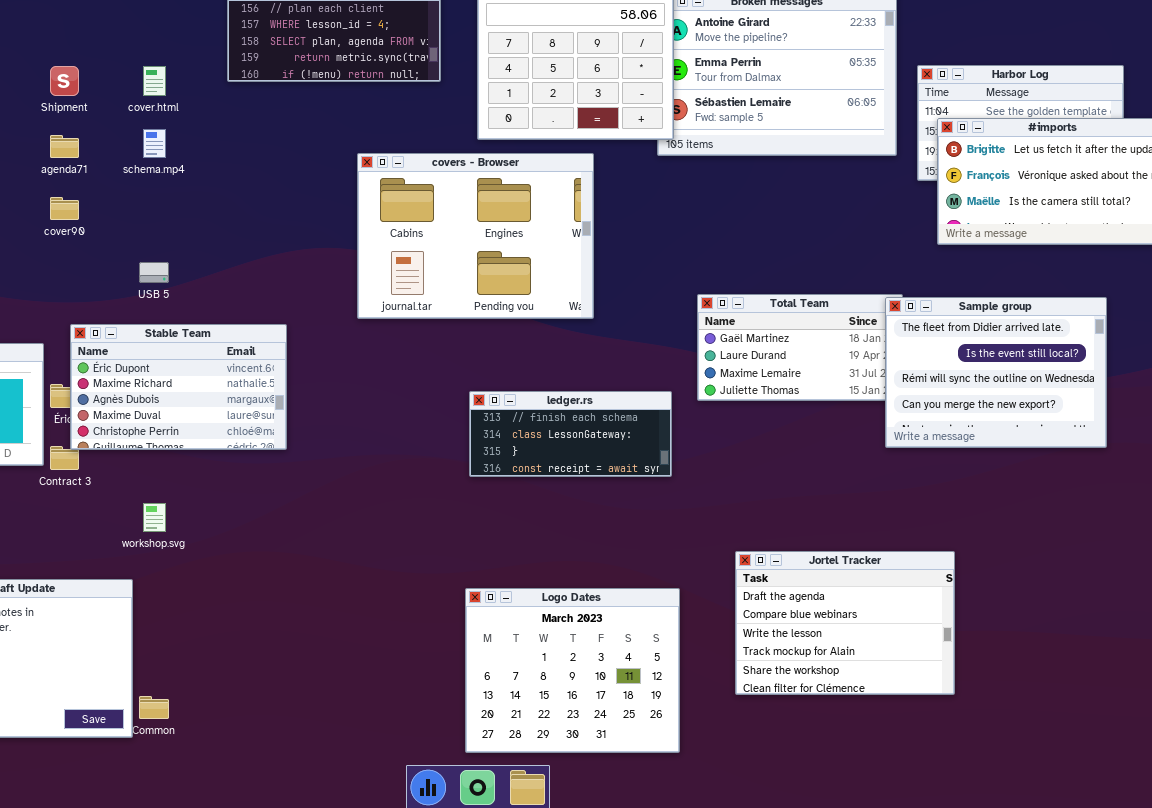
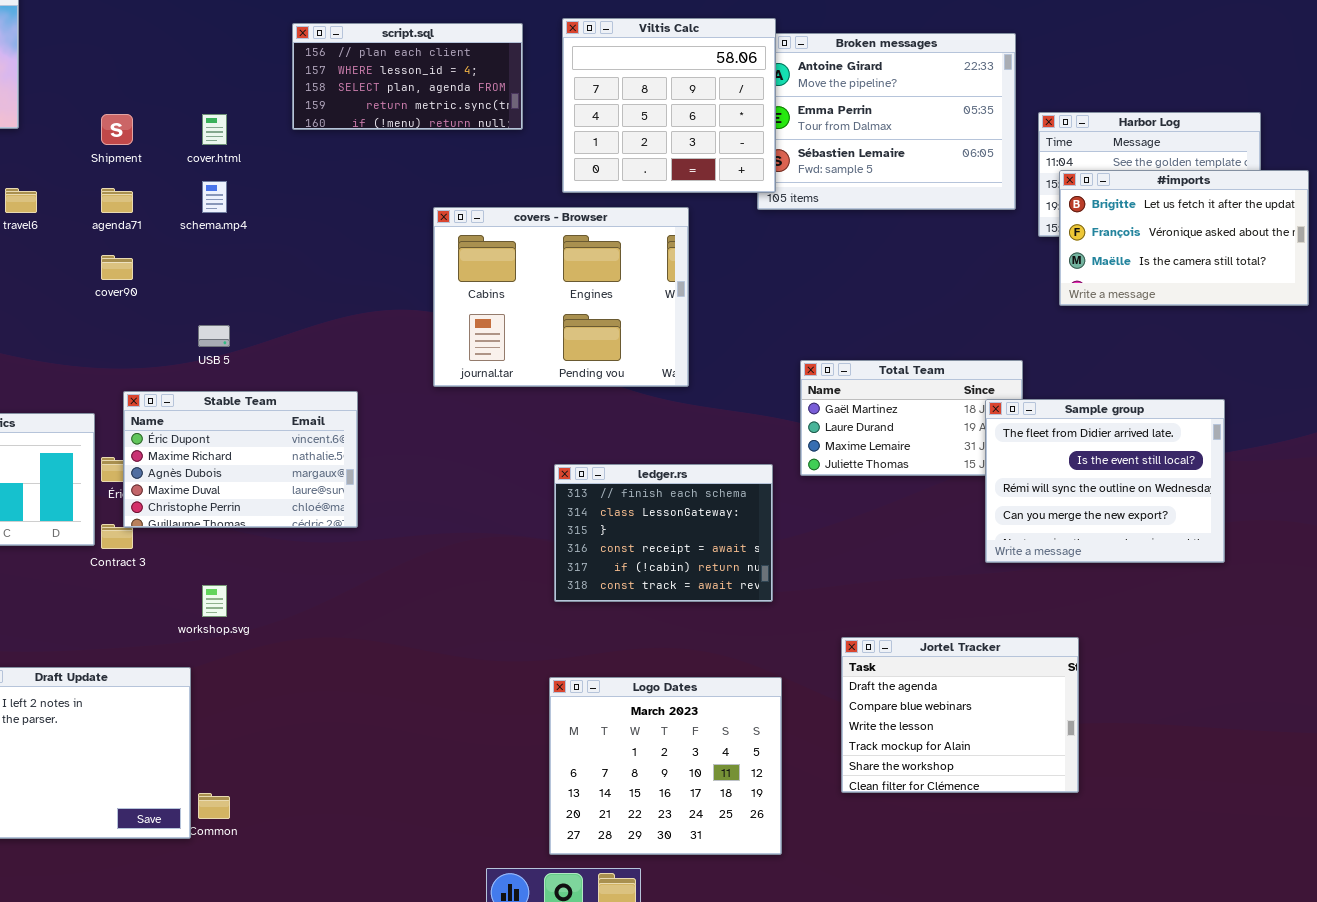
Sample group: [885,297,1107,448] -> [985,399,1225,563], moved
ledger.rs: [469,391,672,477] -> [554,464,773,602], resized

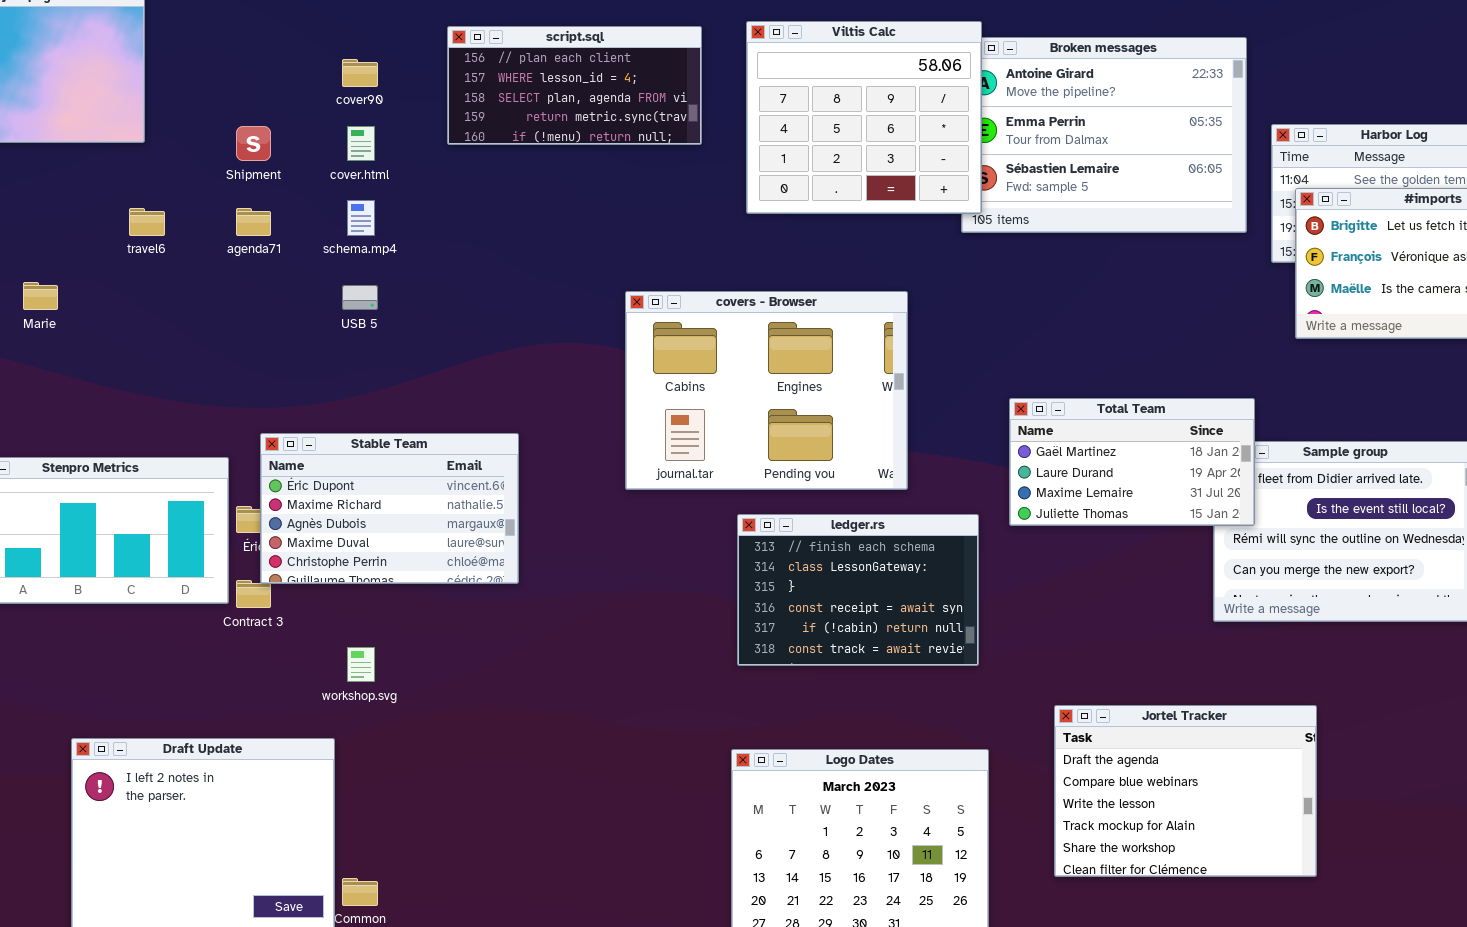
covers - Browser: [433,207,689,387] -> [625,291,908,490], moved
cover90: [101,255,133,280] -> [342,59,378,87], moved
USB 5: [198,325,230,347] -> [342,285,378,310], moved
Total Team: [800,360,1023,476] -> [1009,398,1255,526], raised

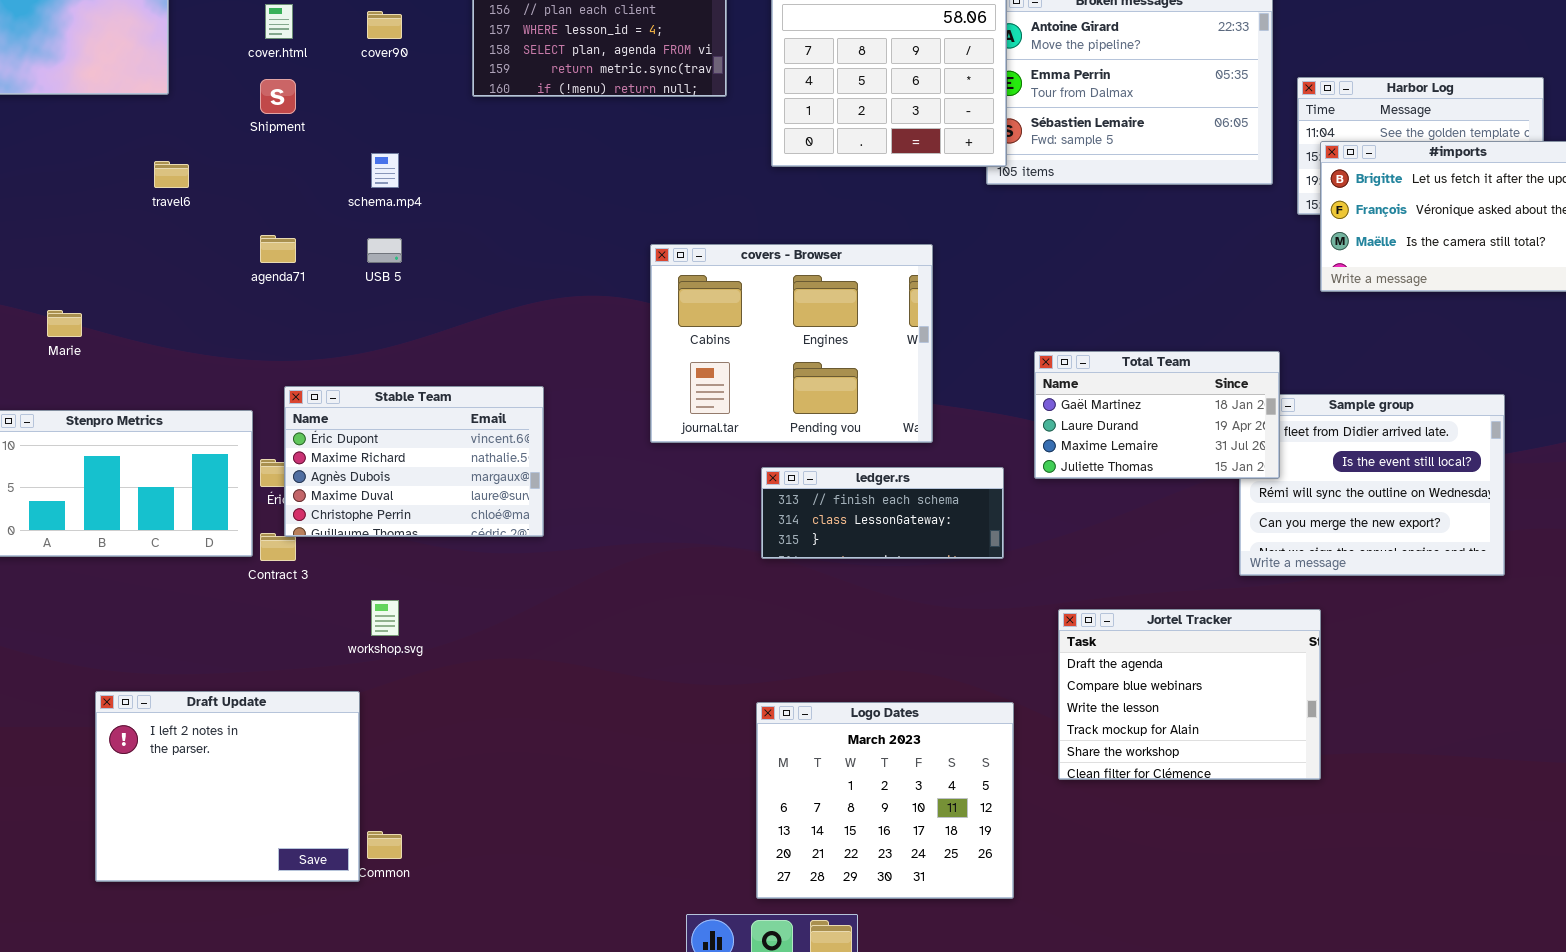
cover.html: [347,126,375,161] -> [265,4,293,39], moved
agenda71: [236,208,271,236] -> [260,235,296,263], moved
Marie: [23,282,58,310] -> [47,310,82,337], moved
ledger.rs: [737,514,979,666] -> [761,467,1004,559], resized
Jortel Tracker: [1054,705,1317,877] -> [1058,609,1321,780], moved

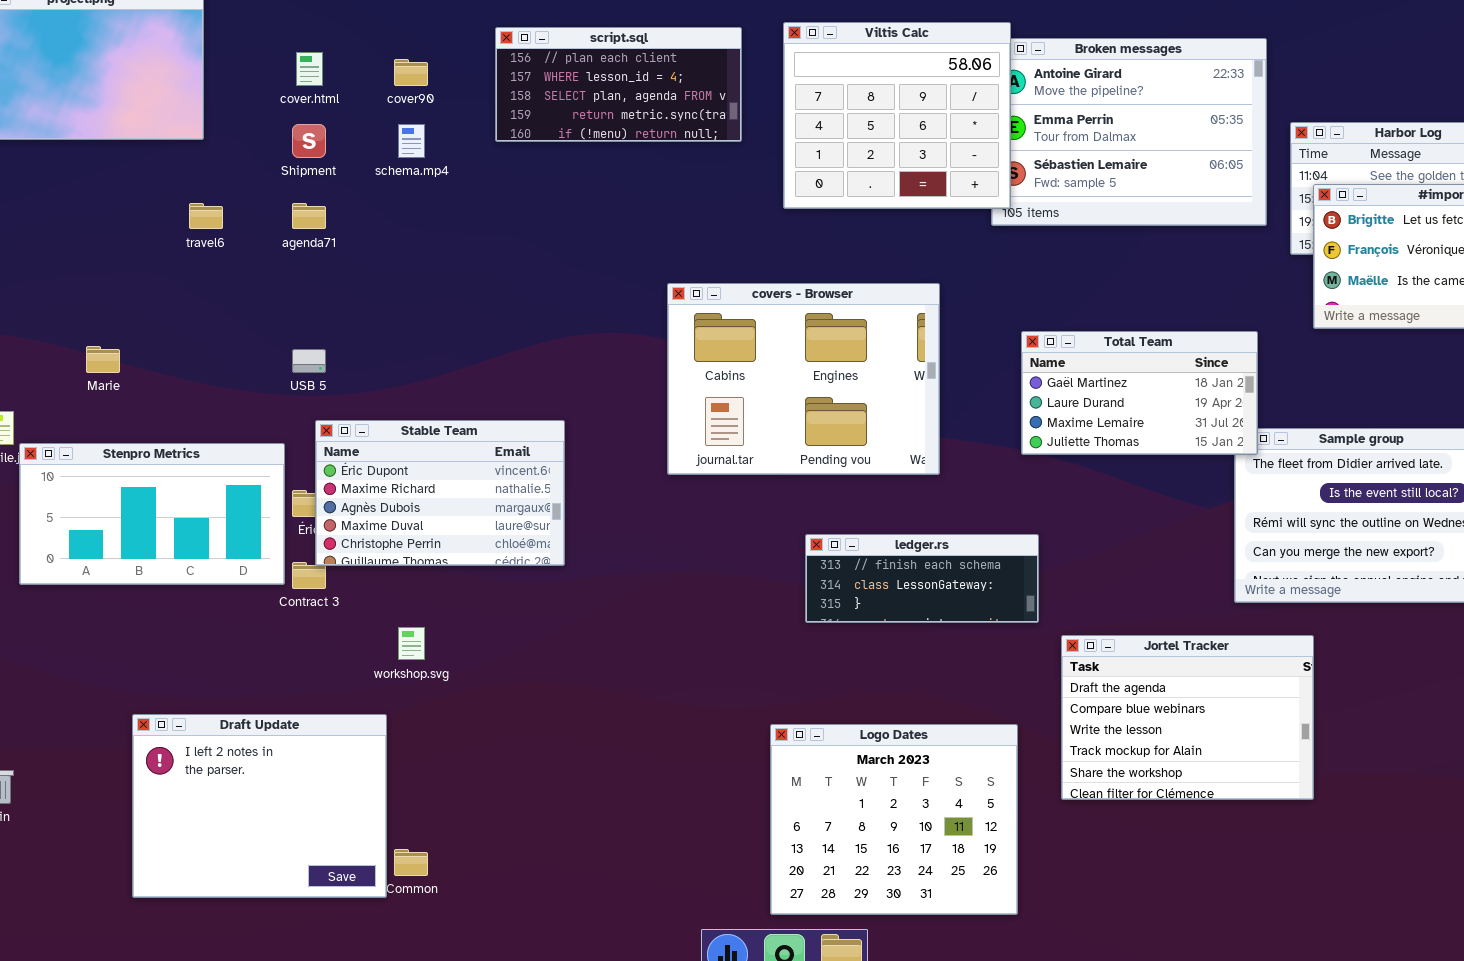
schema.mp4: [371,153,399,188] -> [398,124,425,158], moved
agenda71: [260,235,296,263] -> [292,203,326,229], moved
USB 5: [367,238,402,263] -> [292,349,326,373], moved
Total Team: [1034,351,1280,479] -> [1021,331,1258,455], moved
ledger.rs: [761,467,1004,559] -> [805,534,1039,623], moved

